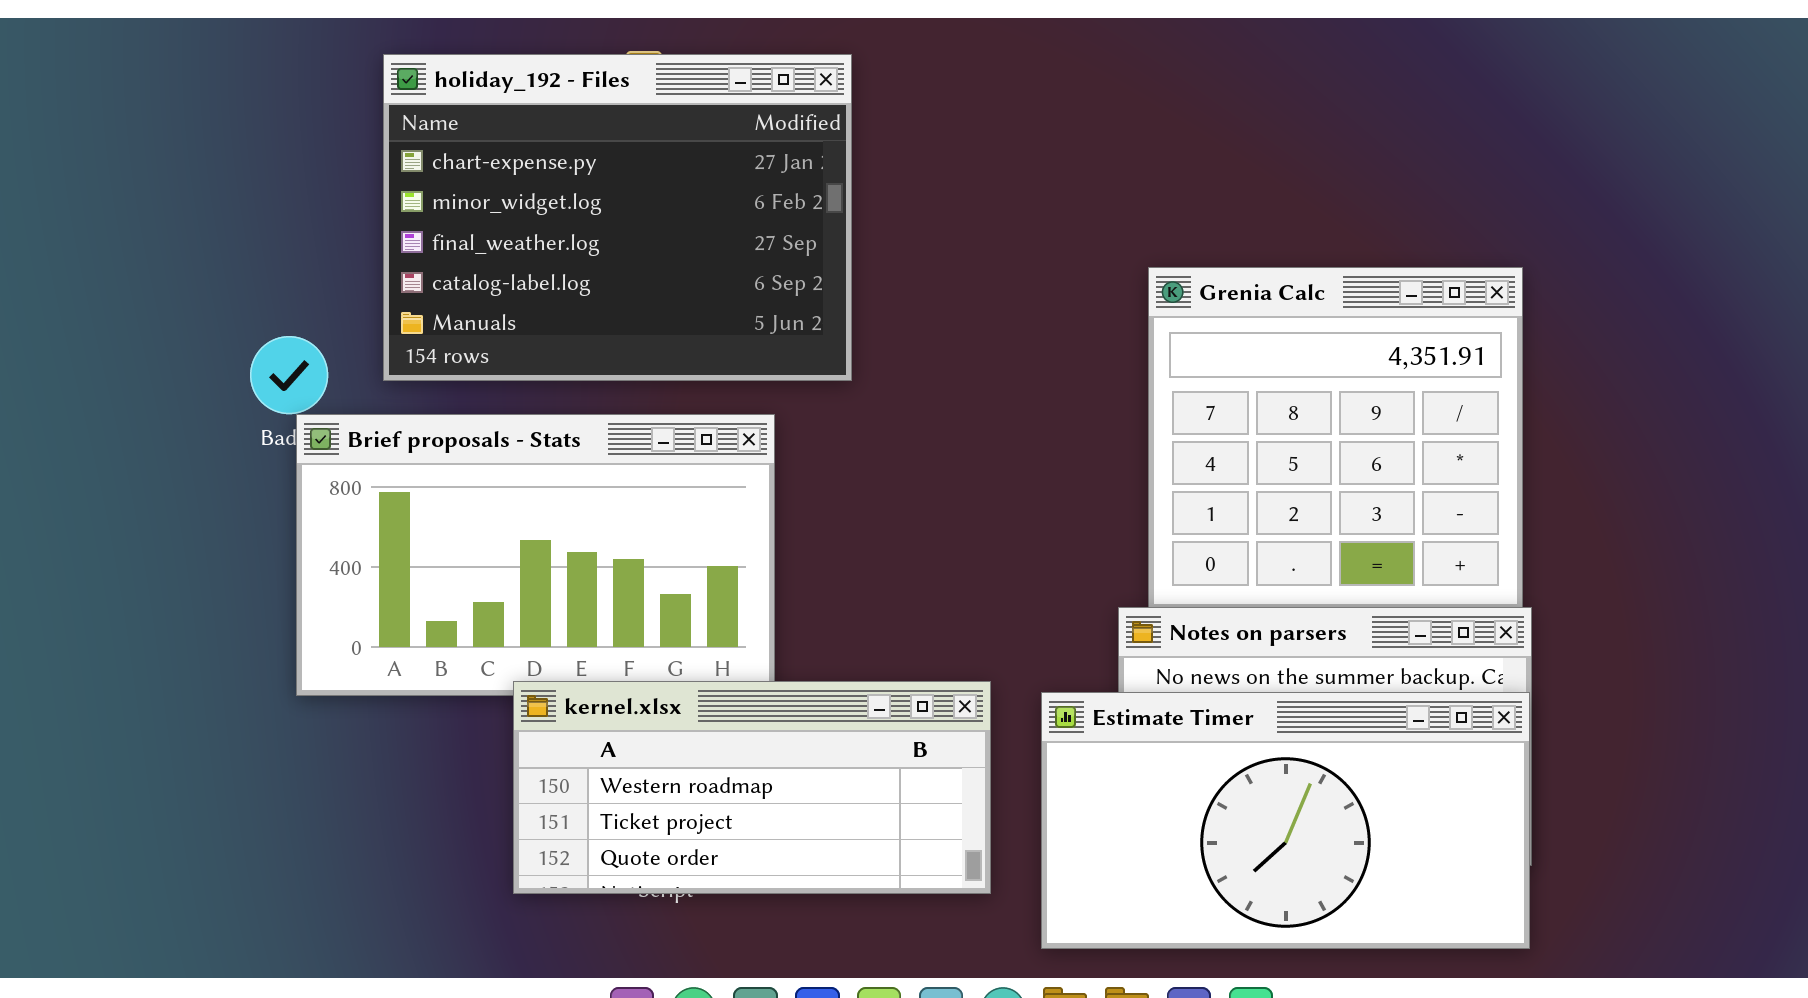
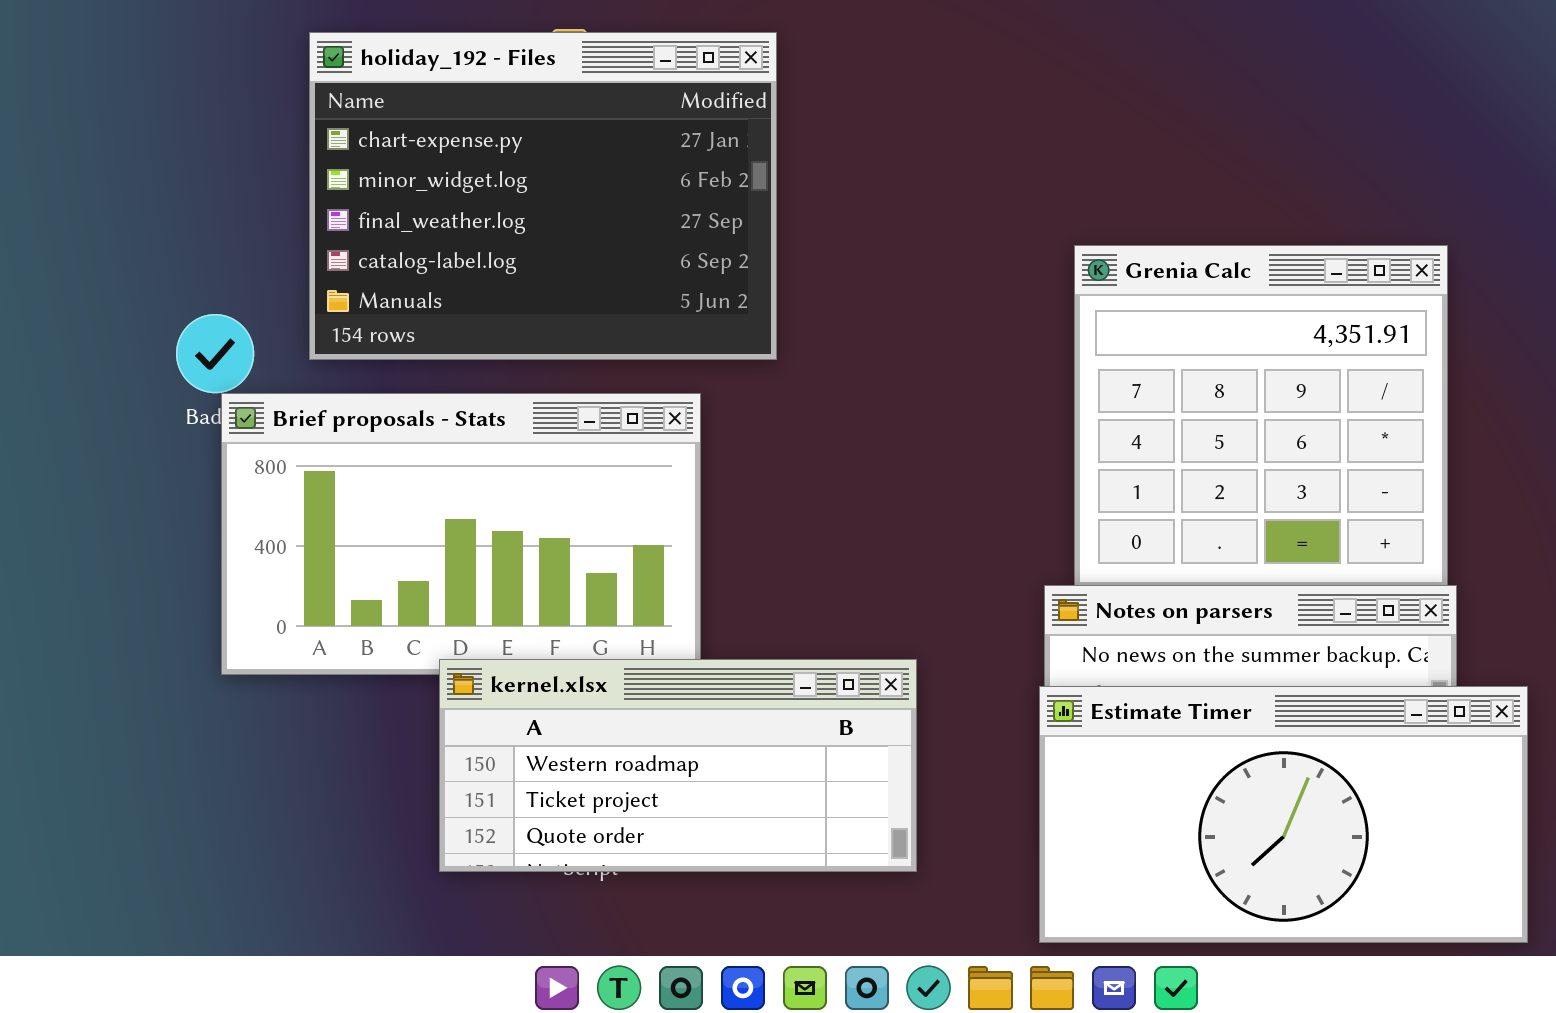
Estimate Timer: [1041,692,1530,949] -> [1039,686,1528,943], moved

